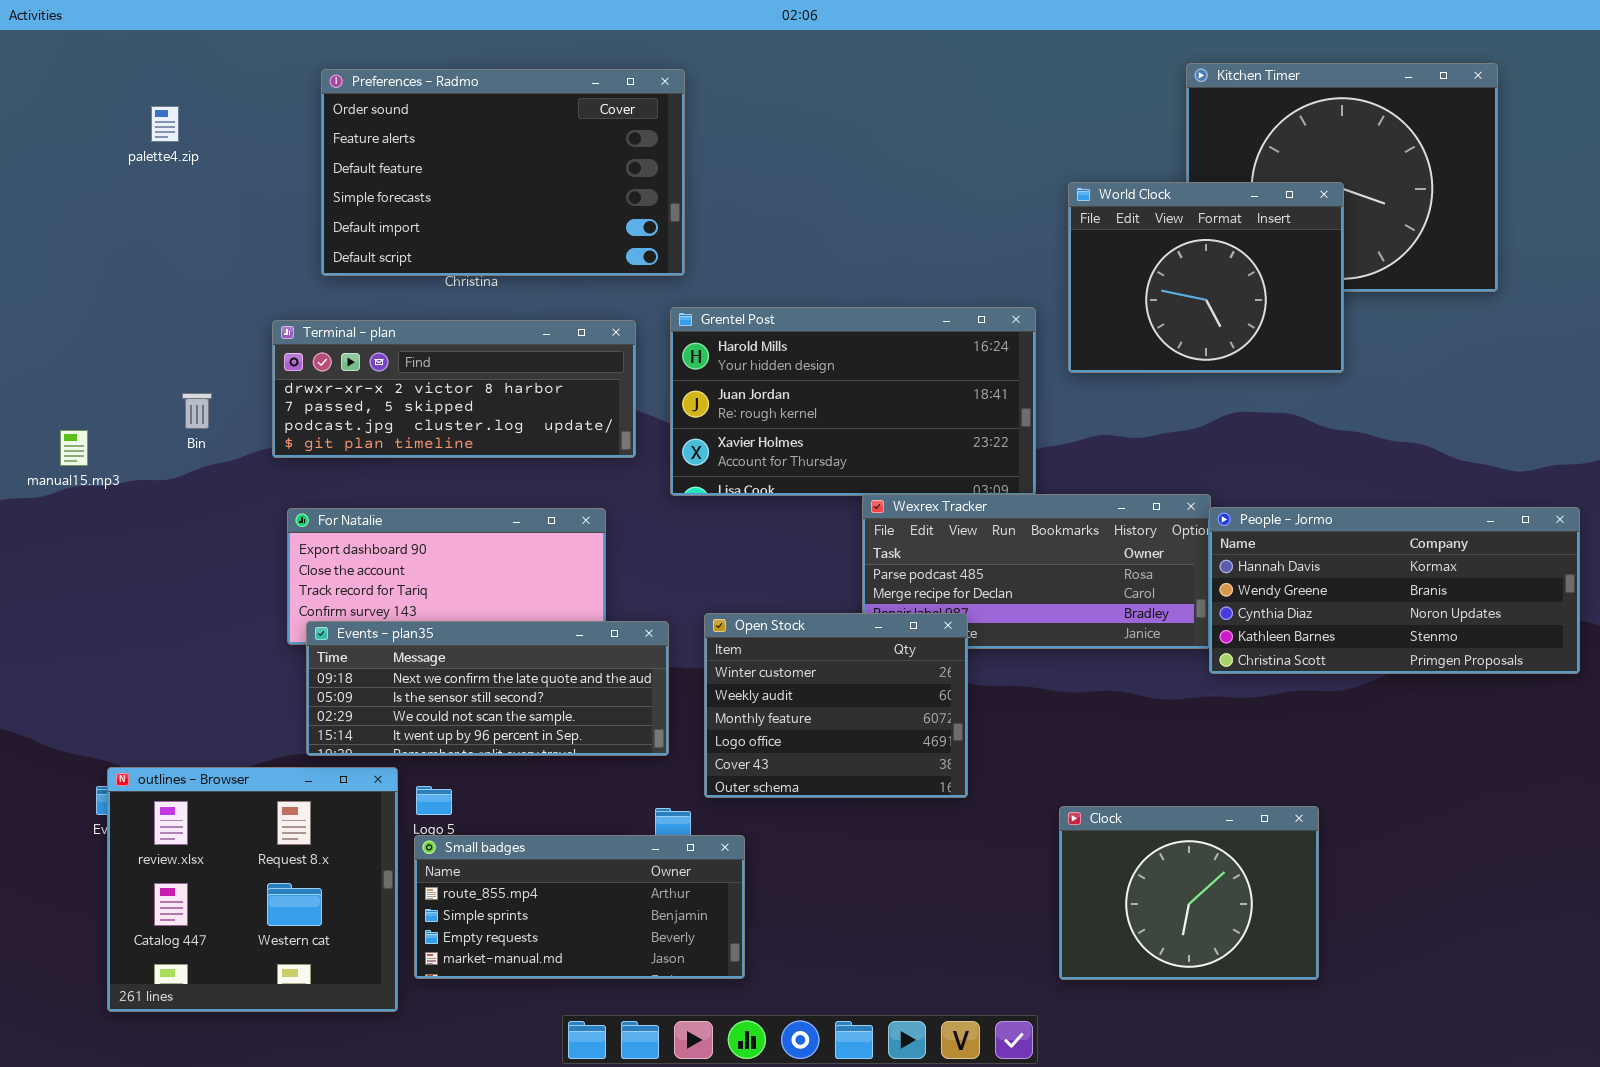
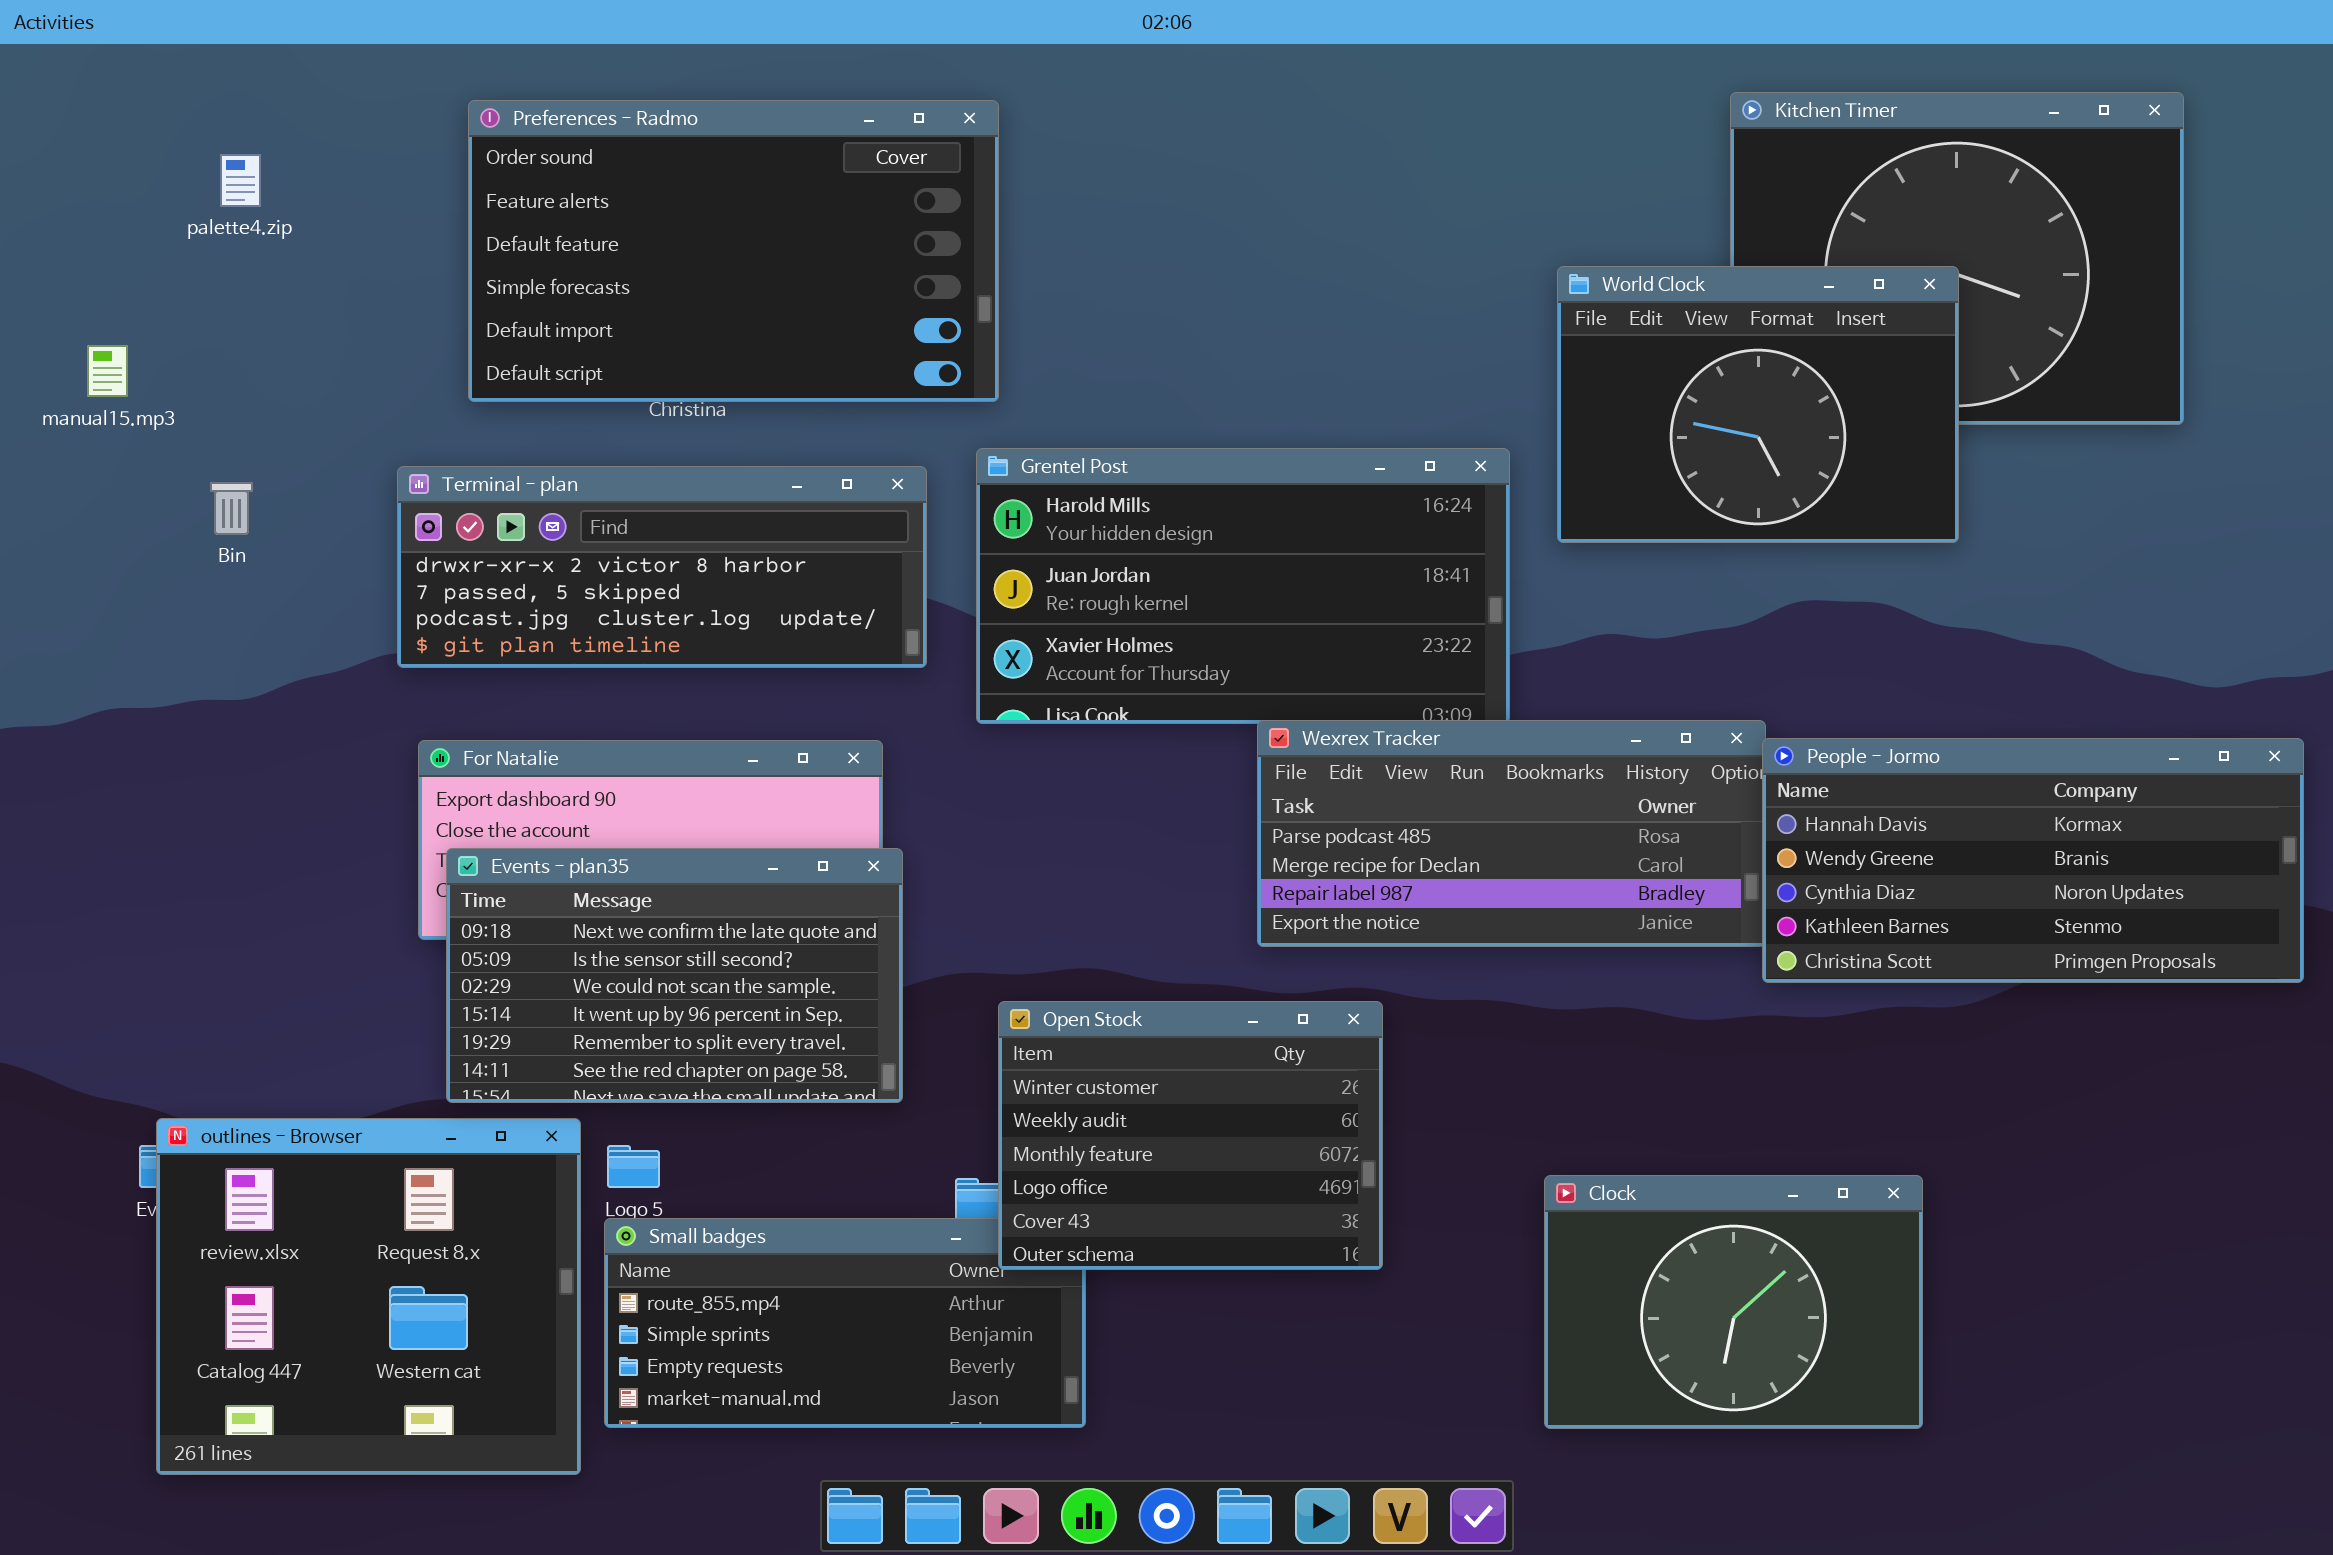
Bin: [182,393,212,429] -> [210,482,253,535], moved
manual15.mp3: [60,430,88,466] -> [87,345,128,397], moved
Open Stock: [704,613,968,798] -> [998,1001,1383,1270], moved
Events - plan35: [306,621,669,756] -> [446,848,903,1103], resized

